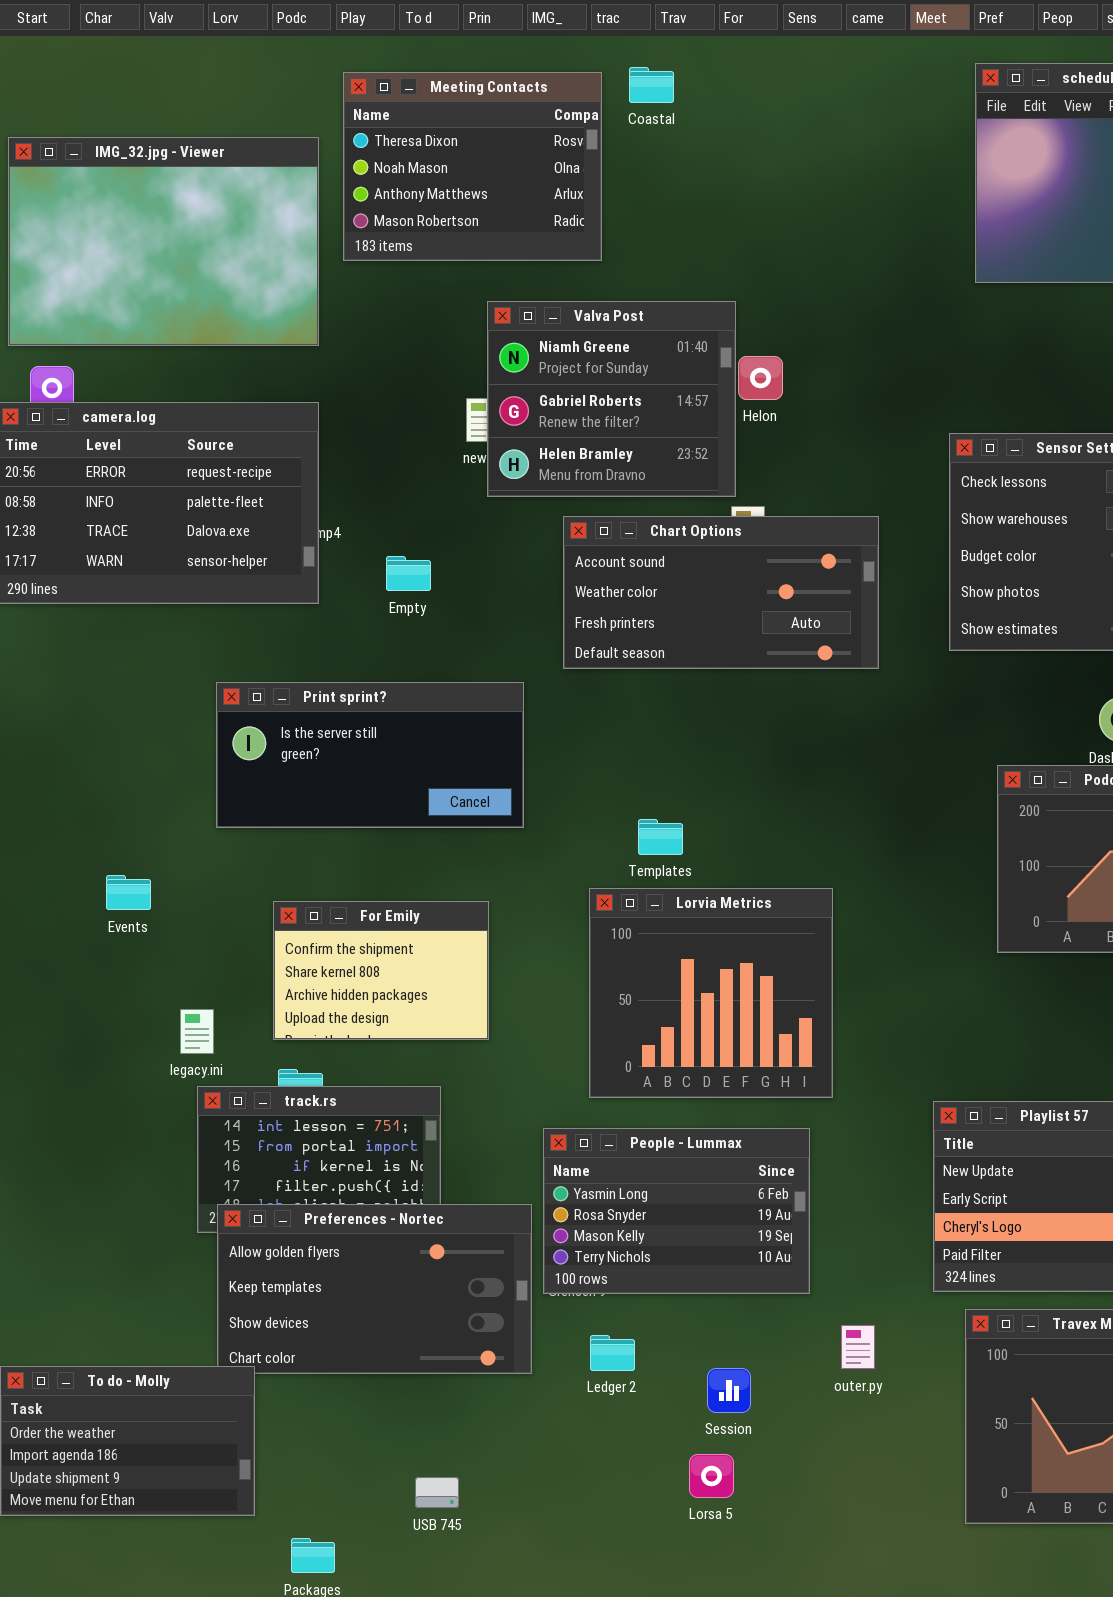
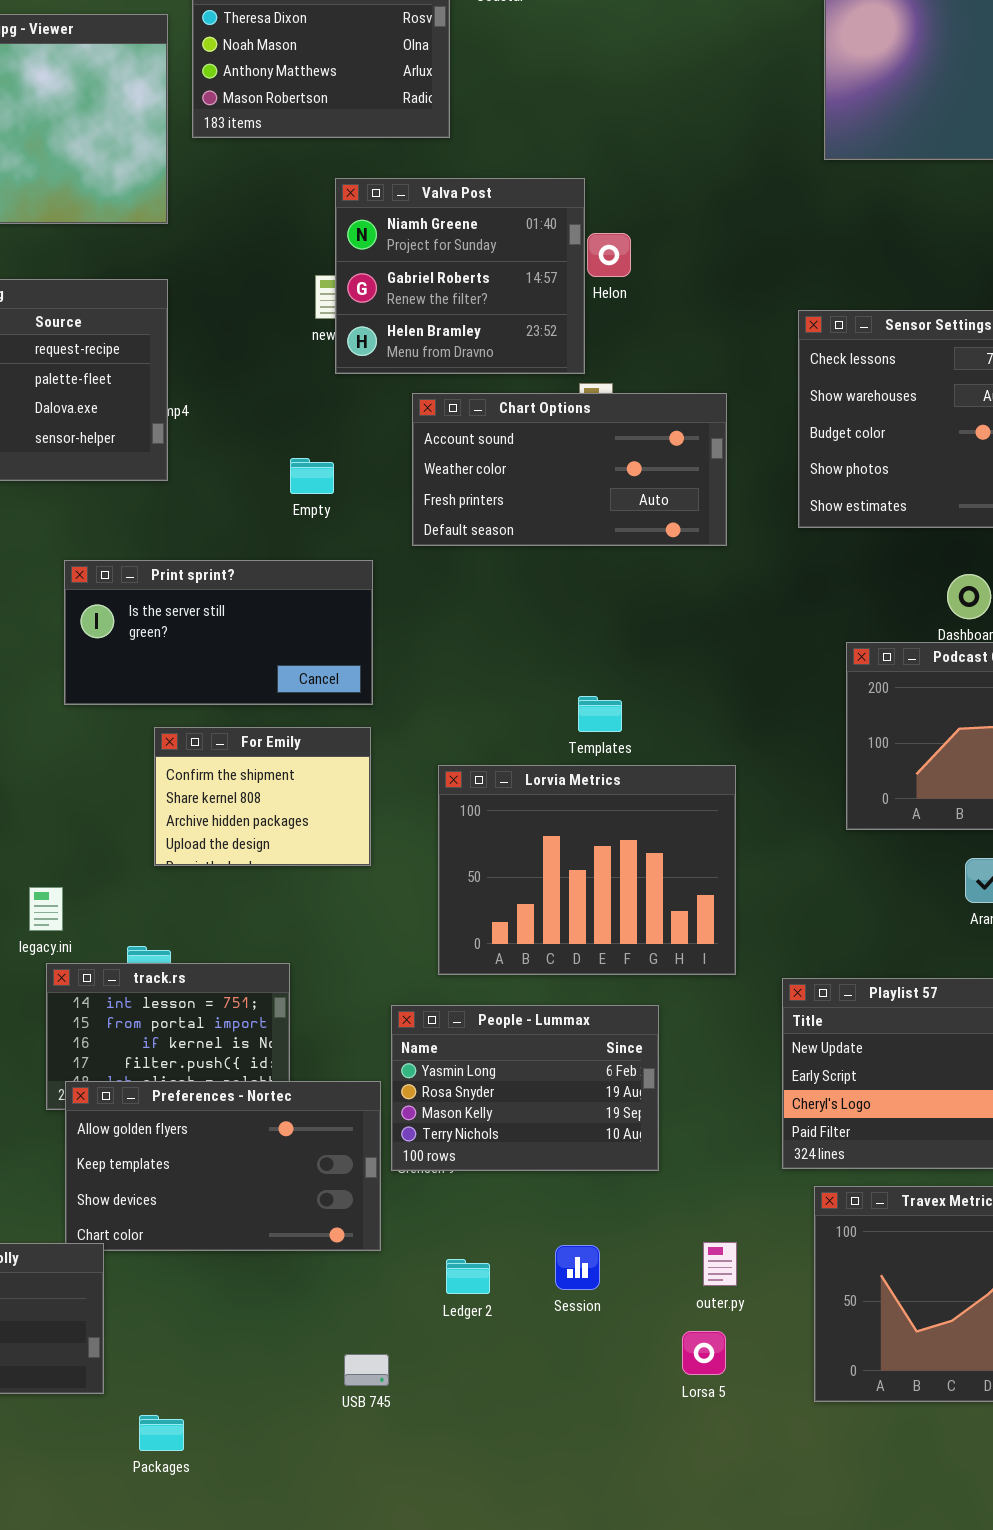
Empty: [386,556,431,591] -> [290,458,334,494], moved
Templates: [638,819,683,855] -> [578,696,622,732], moved
Lorvia Metrics: [589,888,833,1098] -> [438,765,736,975], resized
For Emily: [273,901,489,1040] -> [154,727,371,866], moved
outer.py: [841,1325,875,1369] -> [703,1242,737,1286], moved
Ledger 2: [590,1335,635,1371] -> [446,1259,490,1294], moved
Lorsa 5: [689,1454,734,1498] -> [682,1331,726,1375], moved
USB 745: [415,1477,459,1508] -> [344,1354,389,1386], moved

